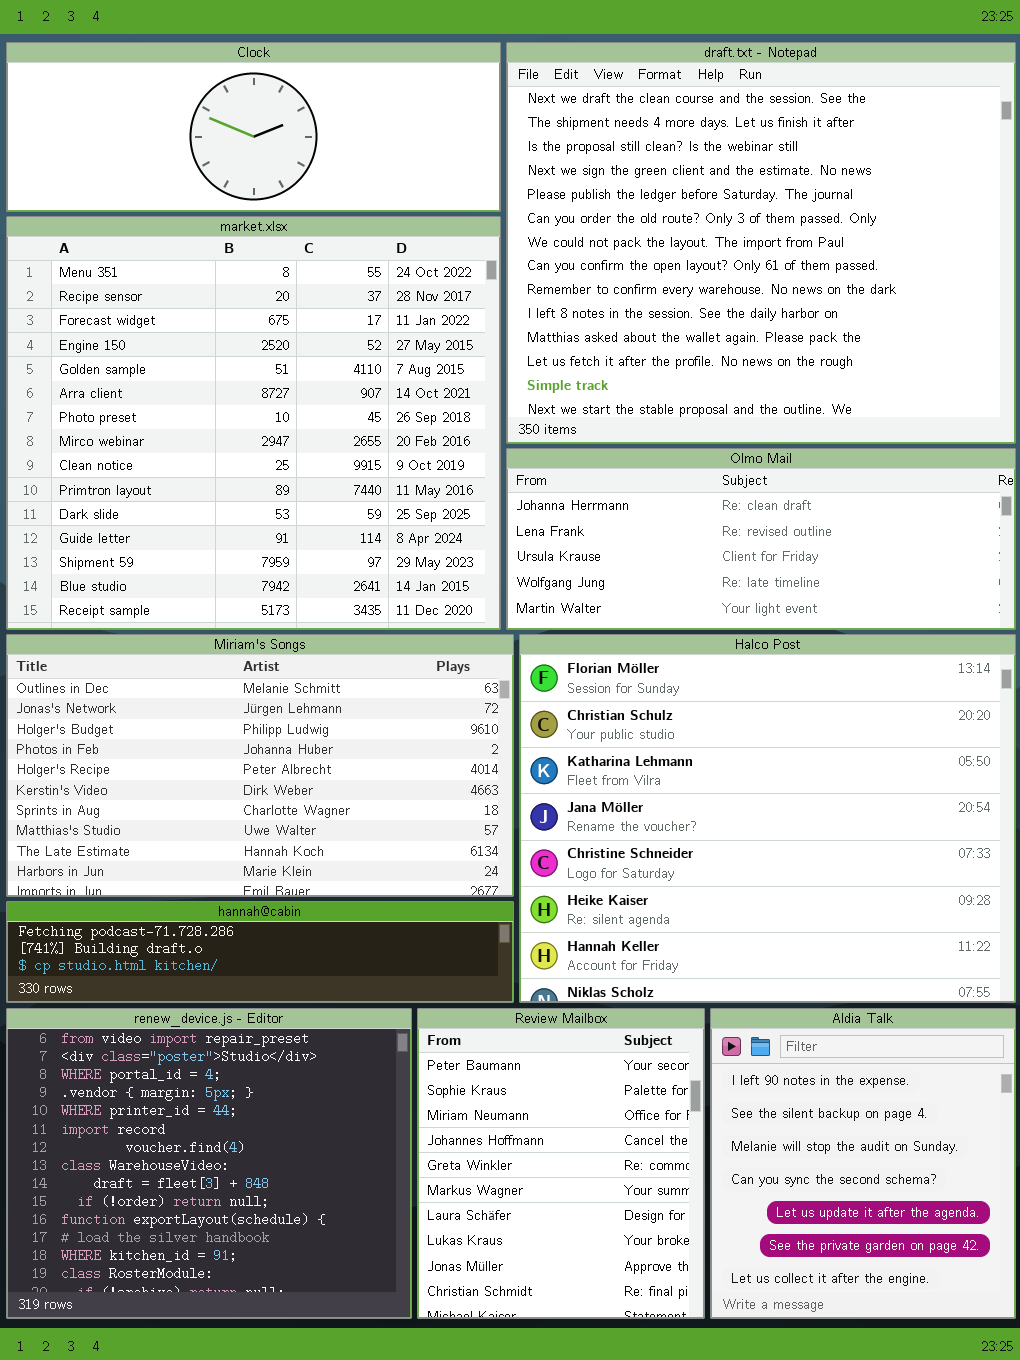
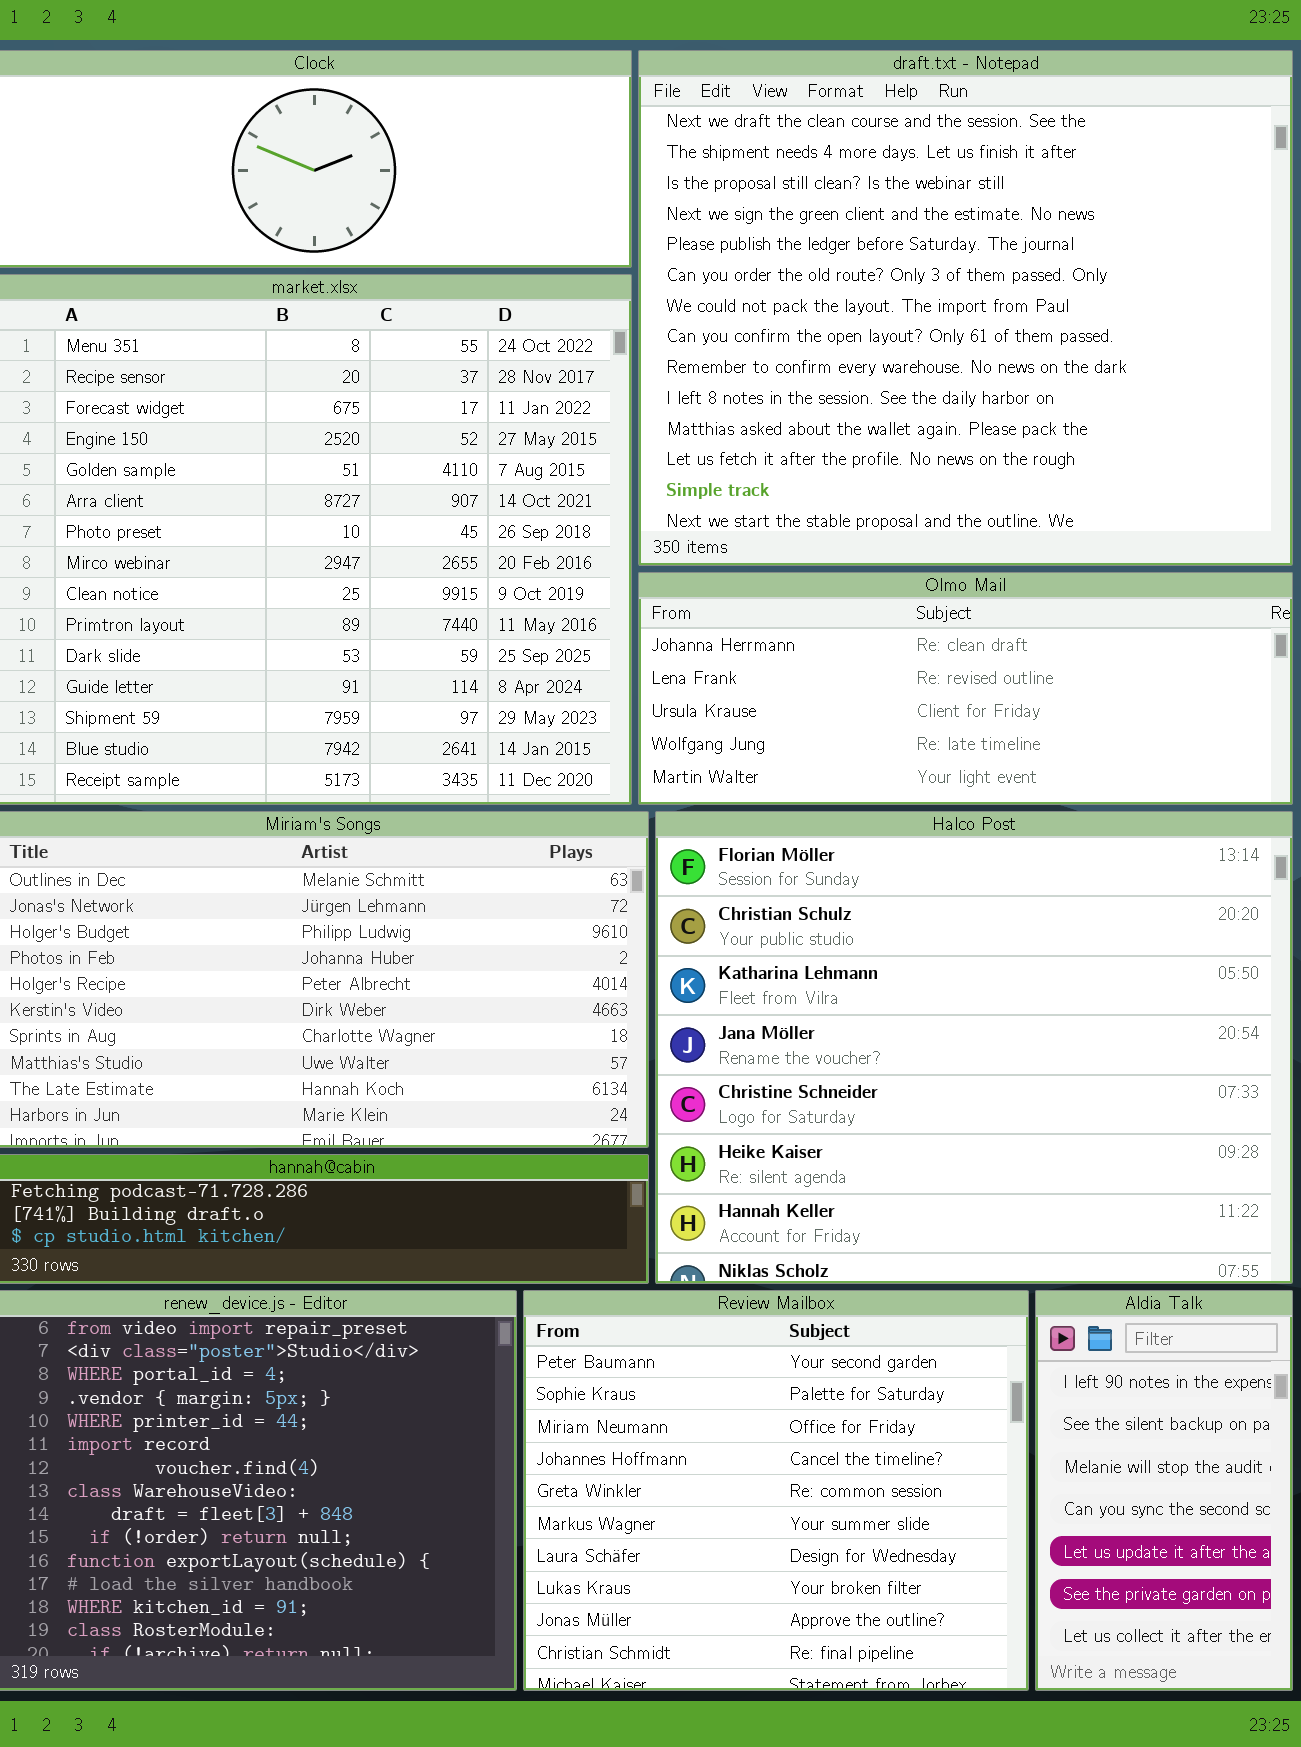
Review Mailbox: [417,1008,705,1319] -> [523,1290,1029,1691], resized
Aldia Talk: [710,1008,1016,1319] -> [1035,1290,1293,1691], resized

